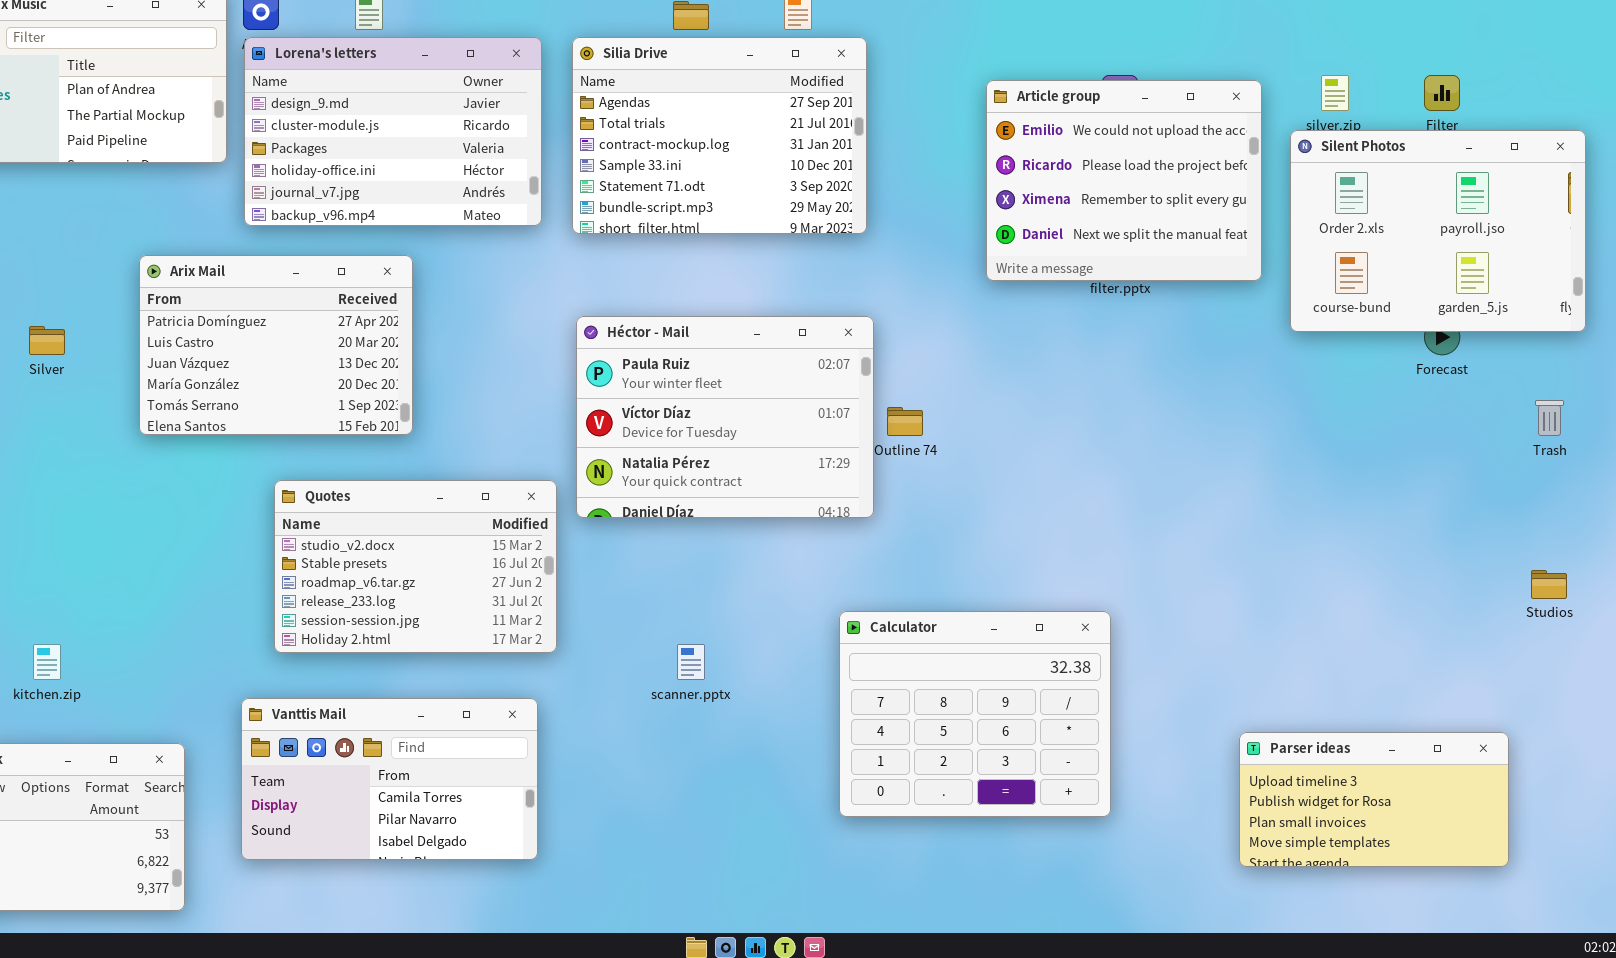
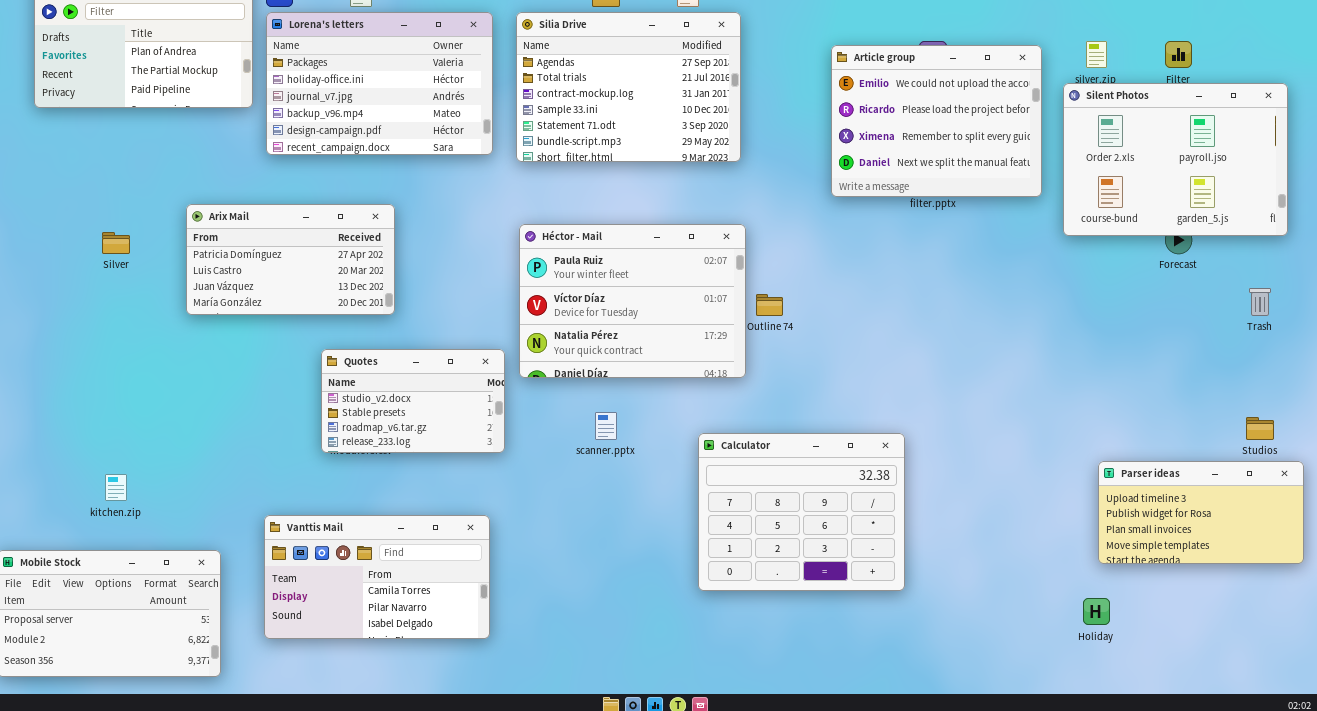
Lorena's letters: [244,37,542,226] -> [266,12,493,155], scrolled down 2 rows
Arix Mail: [139,255,413,435] -> [186,204,395,315], resized
Quotes: [274,480,557,653] -> [321,349,505,453], resized
Calculator: [839,611,1111,817] -> [698,433,905,591], moved
scanner.pptx: [677,644,705,680] -> [595,412,617,440], moved
Parser ideas: [1239,732,1509,867] -> [1098,461,1304,564], moved

